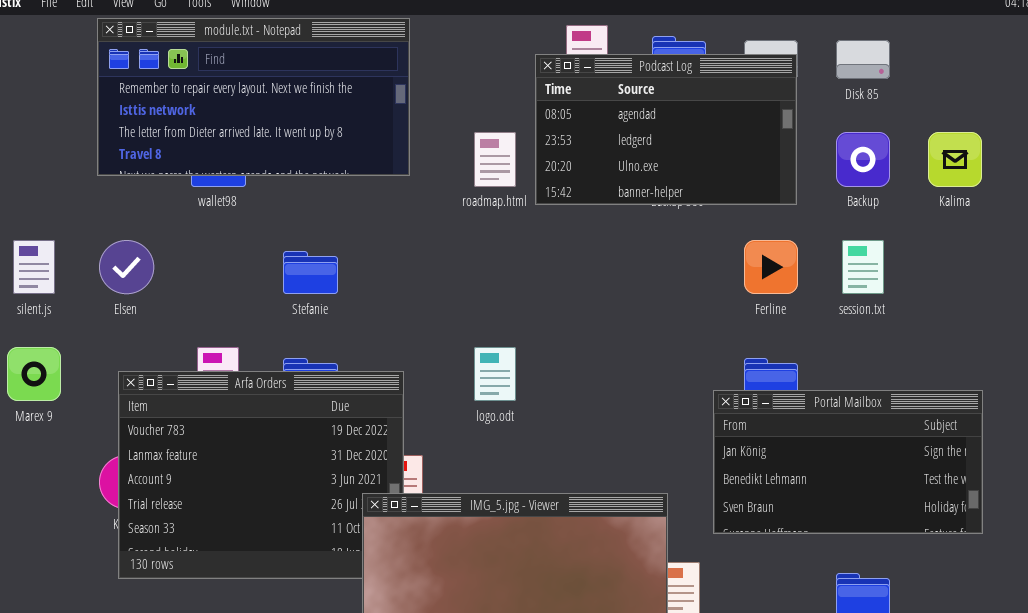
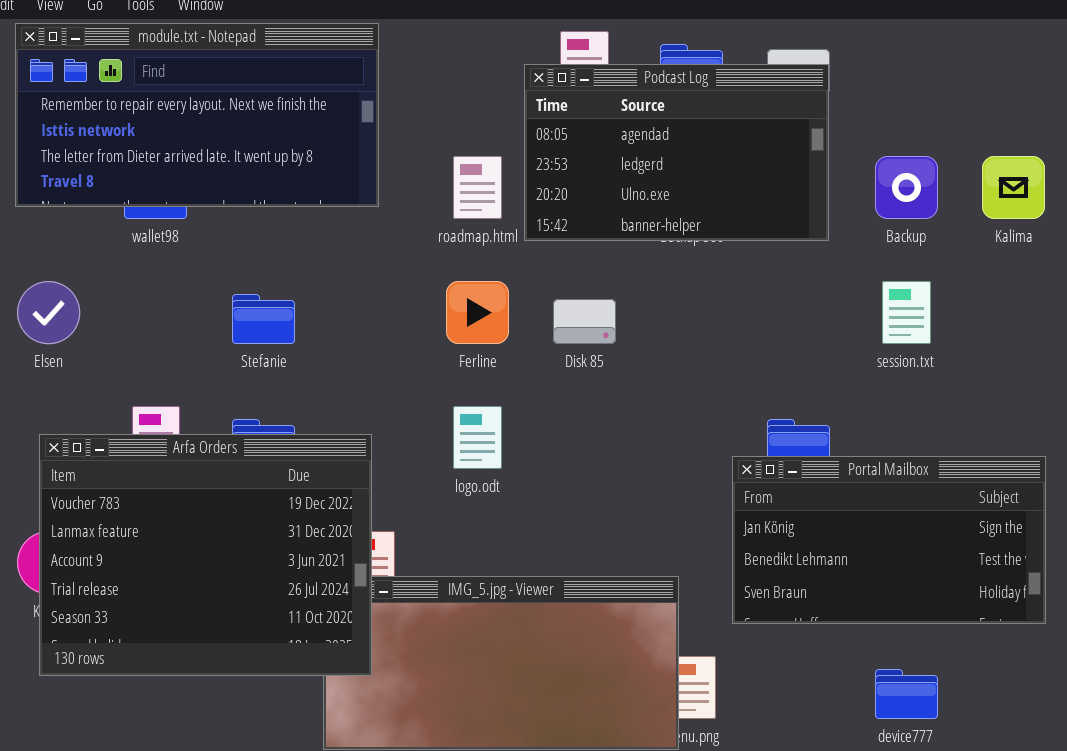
Disk 85: [836,40,890,79] -> [553,299,616,344], moved
Ferline: [744,240,798,294] -> [446,281,509,344], moved
Arfa Orders: [118,371,404,579] -> [39,434,372,676], raised

